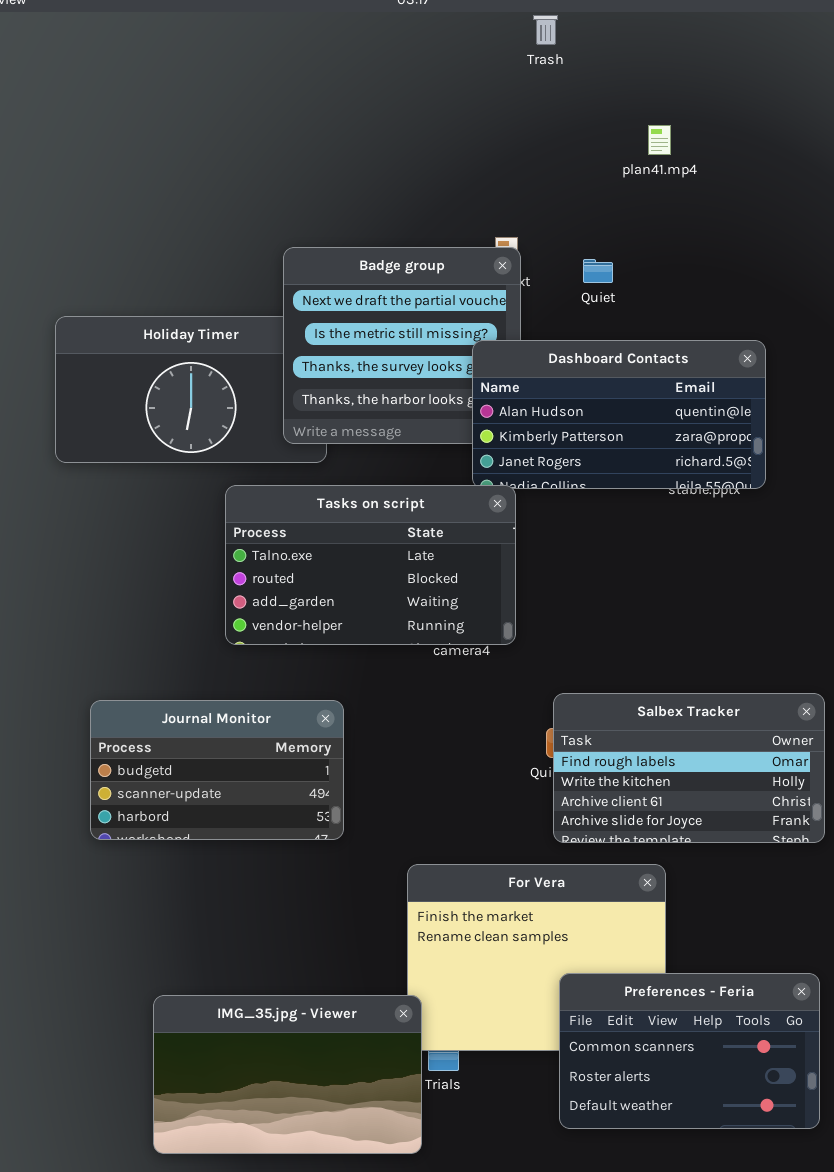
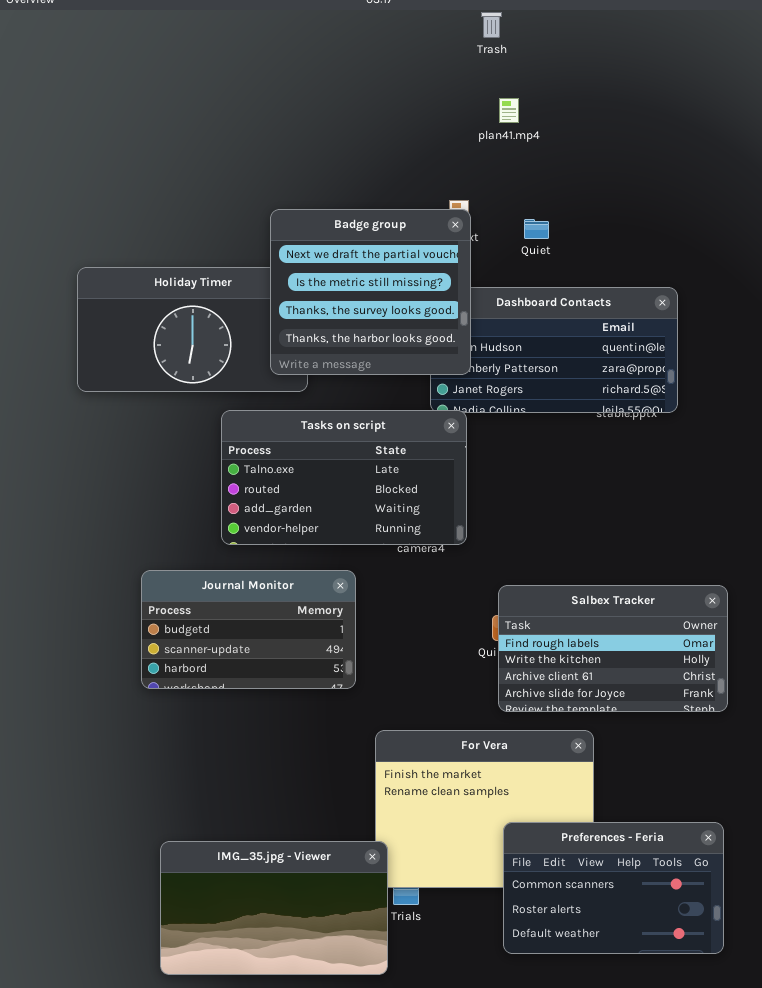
plan41.mp4: [648,125,671,155] -> [499,98,519,123], moved
Badge group: [283,247,521,444] -> [270,209,471,375], raised
Journal Monitor: [90,700,344,840] -> [141,570,356,689], moved

